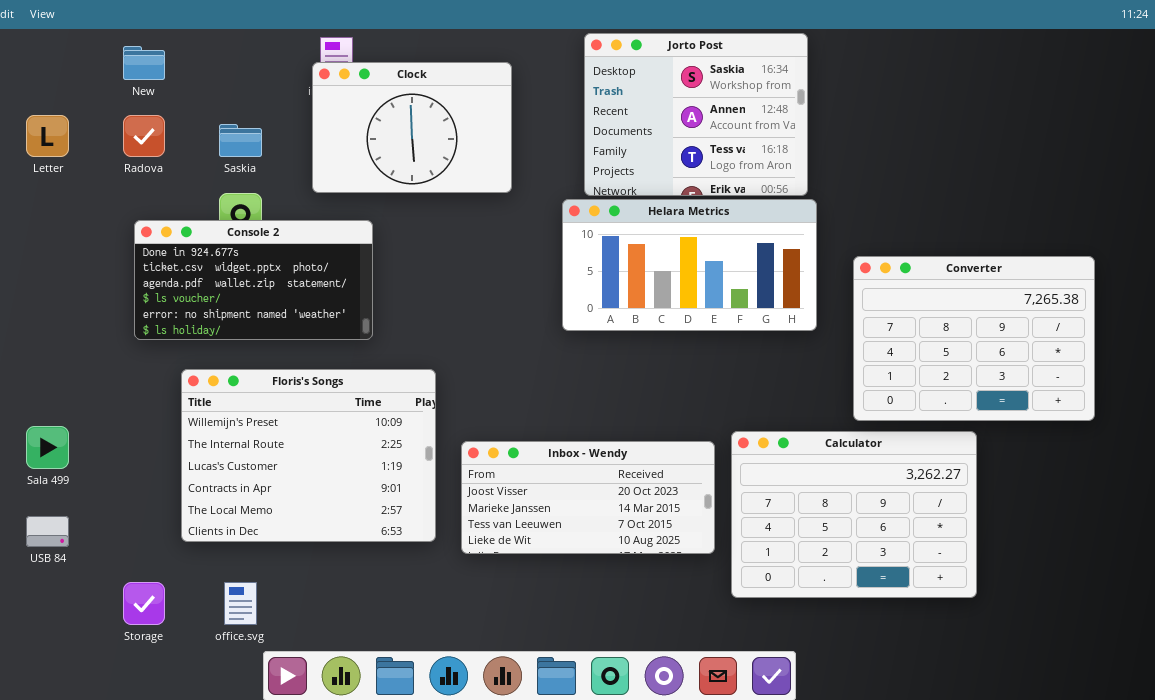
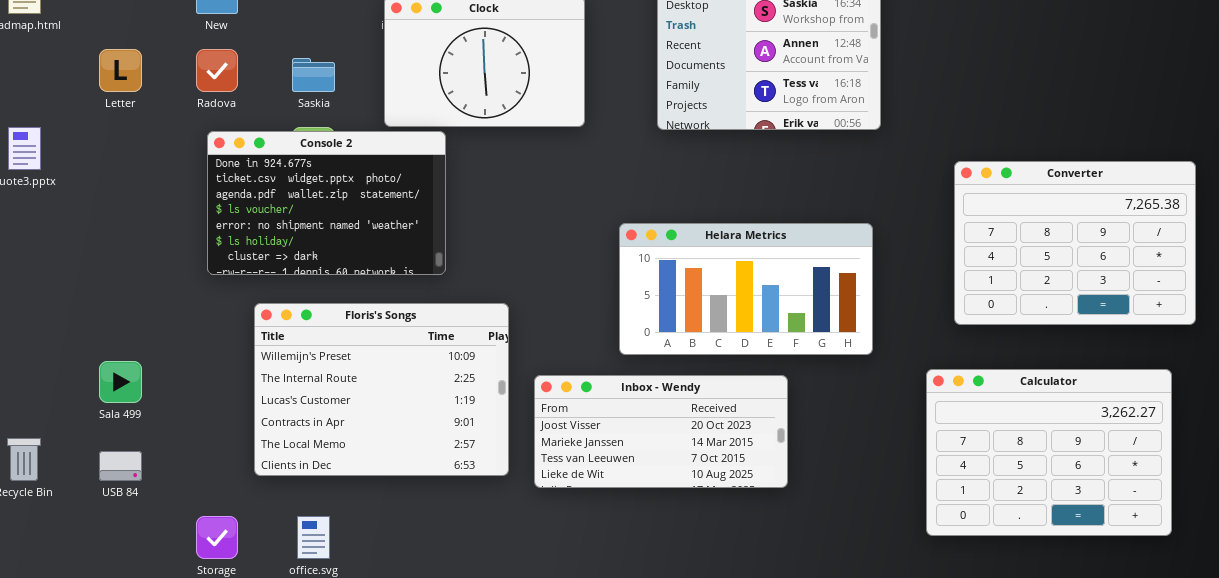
Helara Metrics: [562,199,817,331] -> [619,223,873,355], moved
Console 2: [134,220,373,340] -> [207,131,446,275], resized
Converter: [853,256,1095,421] -> [954,161,1196,325], moved
Calculator: [731,431,977,598] -> [926,369,1172,536], moved

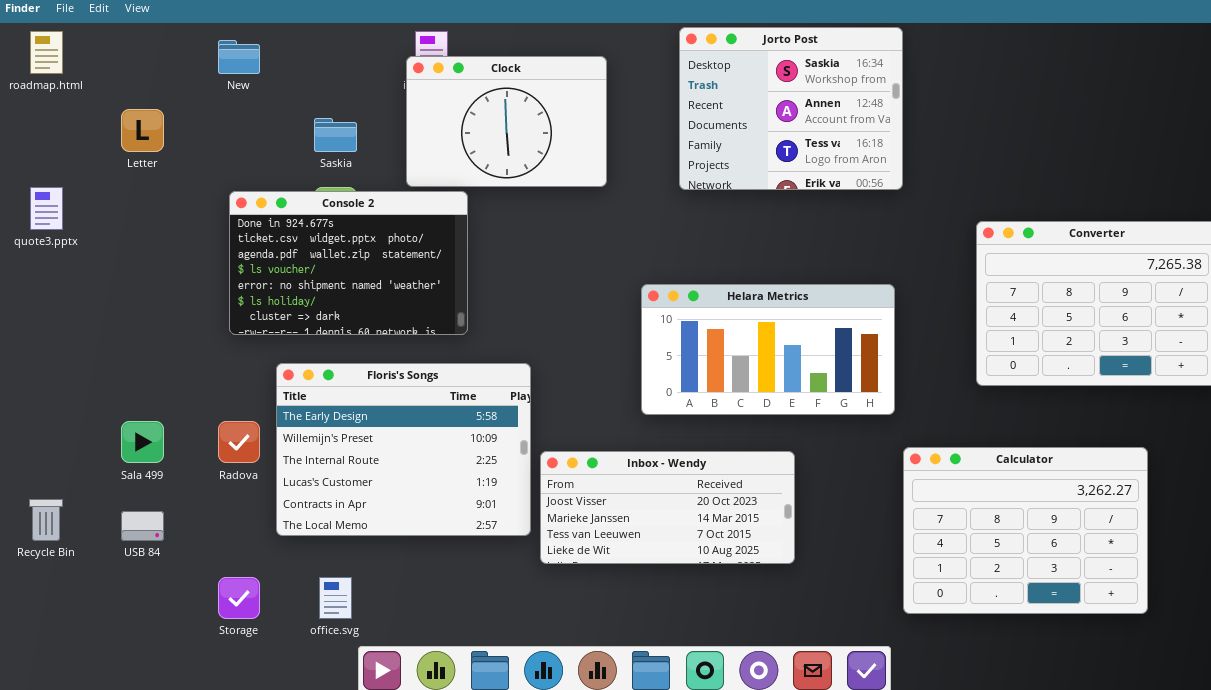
Radova: [196,49,238,92] -> [218,421,260,463], moved
Floris's Songs: [254,303,509,476] -> [276,363,531,536], scrolled up 1 row
Calculator: [926,369,1172,536] -> [903,447,1148,614], moved
Inbox - Wendy: [534,375,788,488] -> [540,451,795,564], moved

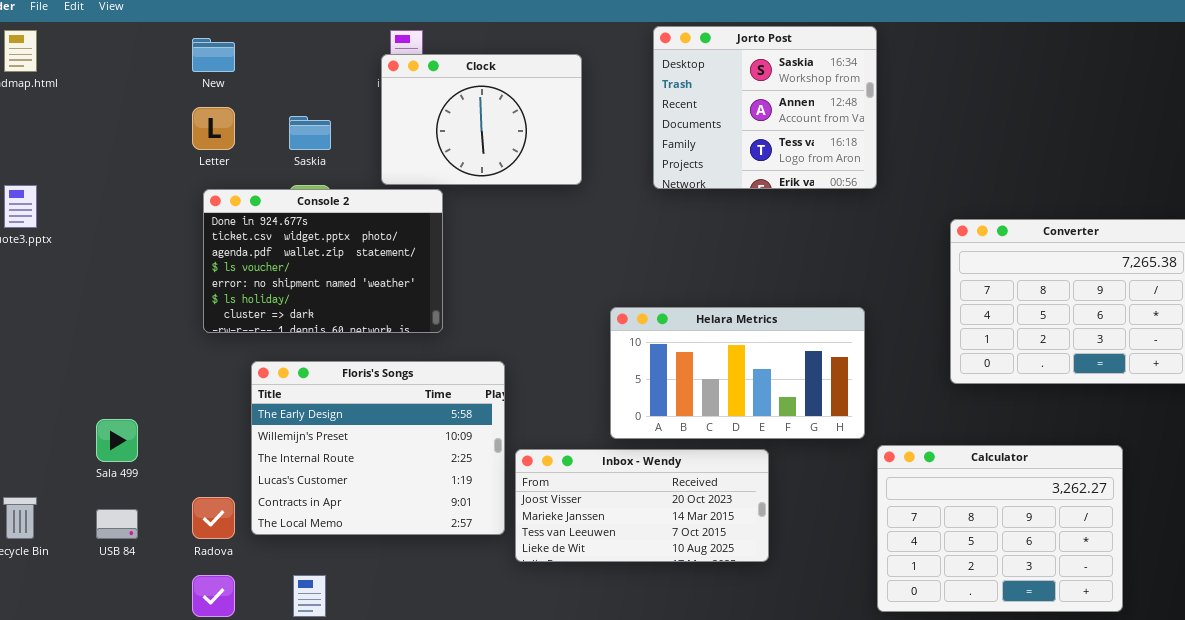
Letter: [121,109,164,152] -> [192,107,235,150], moved
Helara Metrics: [641,284,895,415] -> [610,307,865,439], moved
Radova: [218,421,260,463] -> [192,497,235,539], moved

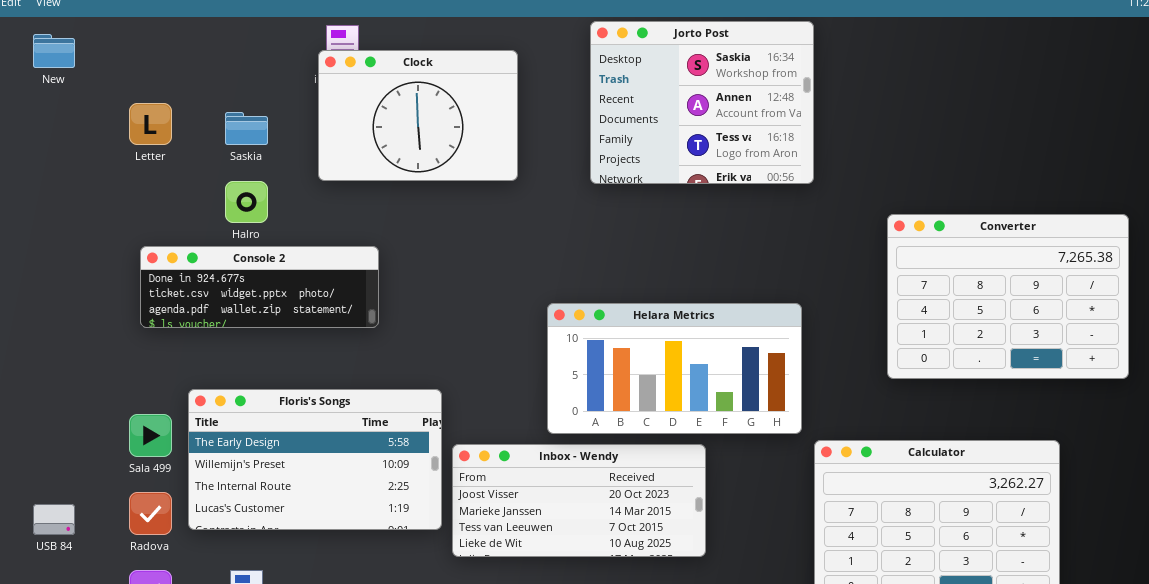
New: [192,38,235,72] -> [33,34,75,68], moved
Console 2: [203,189,443,333] -> [140,246,379,328], resized
Floris's Songs: [251,361,505,535] -> [188,389,442,530], resized
Sala 499: [96,419,138,462] -> [129,414,172,457], moved

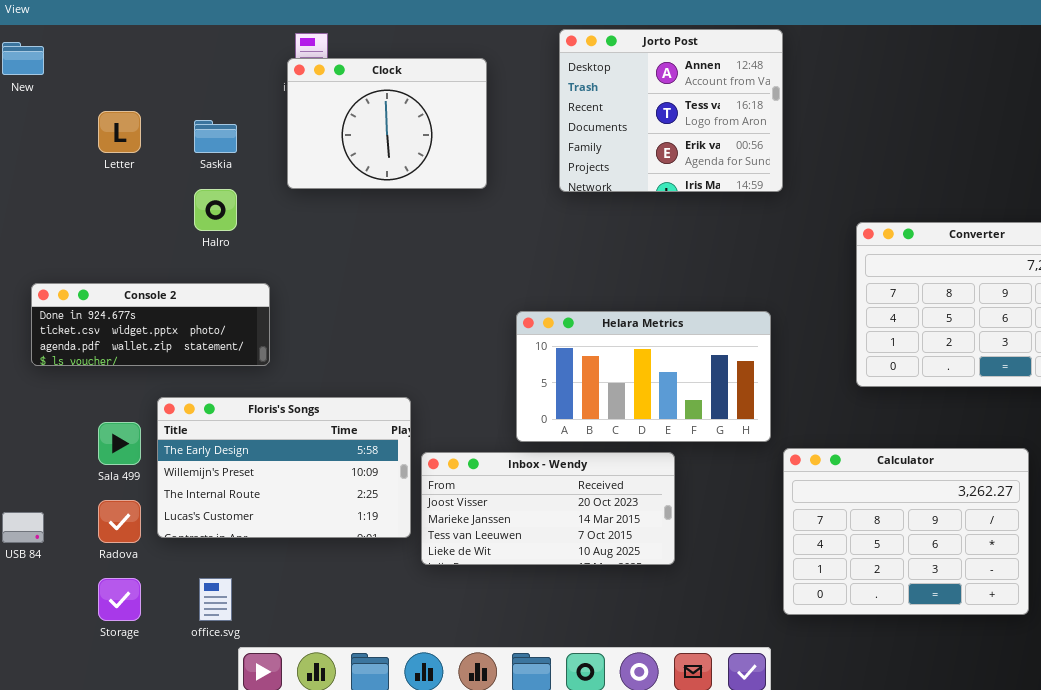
Jorto Post: [590,21,814,184] -> [559,29,783,192], scrolled down 1 row
Console 2: [140,246,379,328] -> [31,283,270,366], moved

